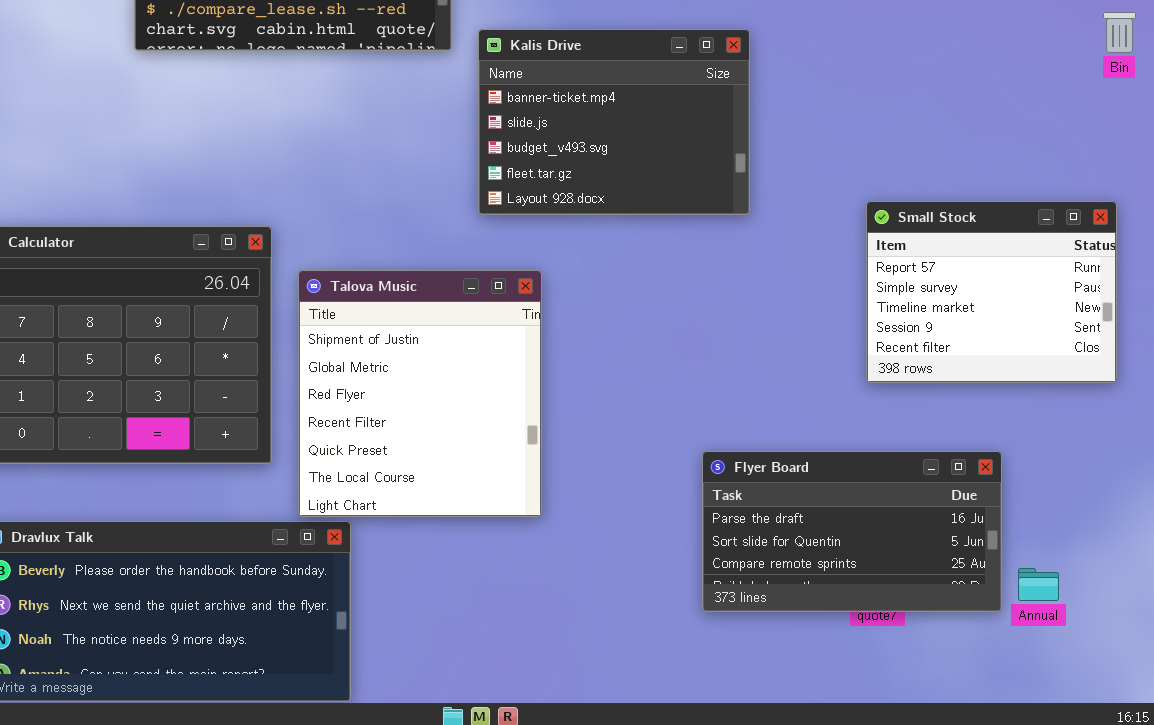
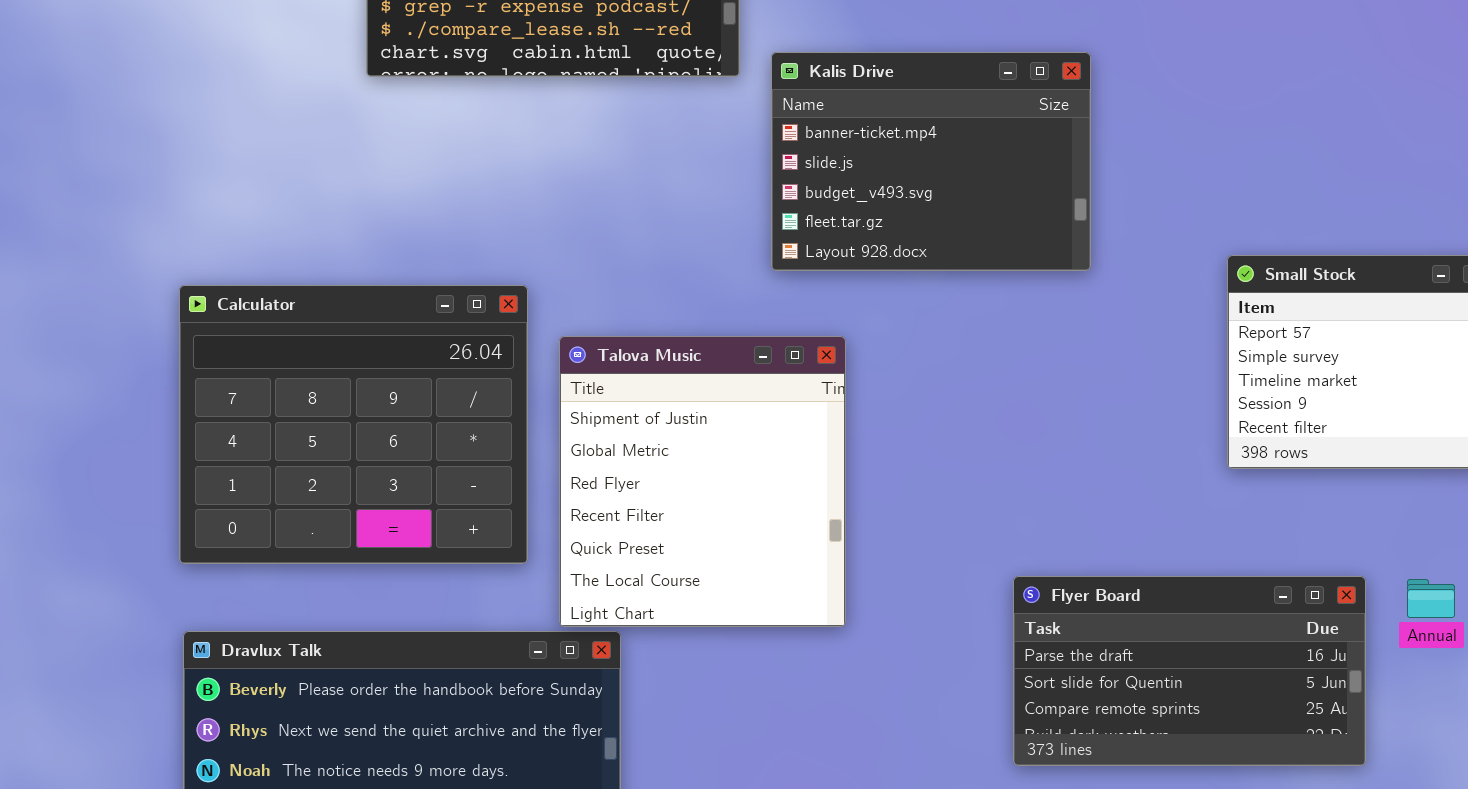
Flyer Board: [702,451,1002,612] -> [1013,576,1366,766], moved
Annual: [1018,568,1059,601] -> [1407,579,1455,618], moved

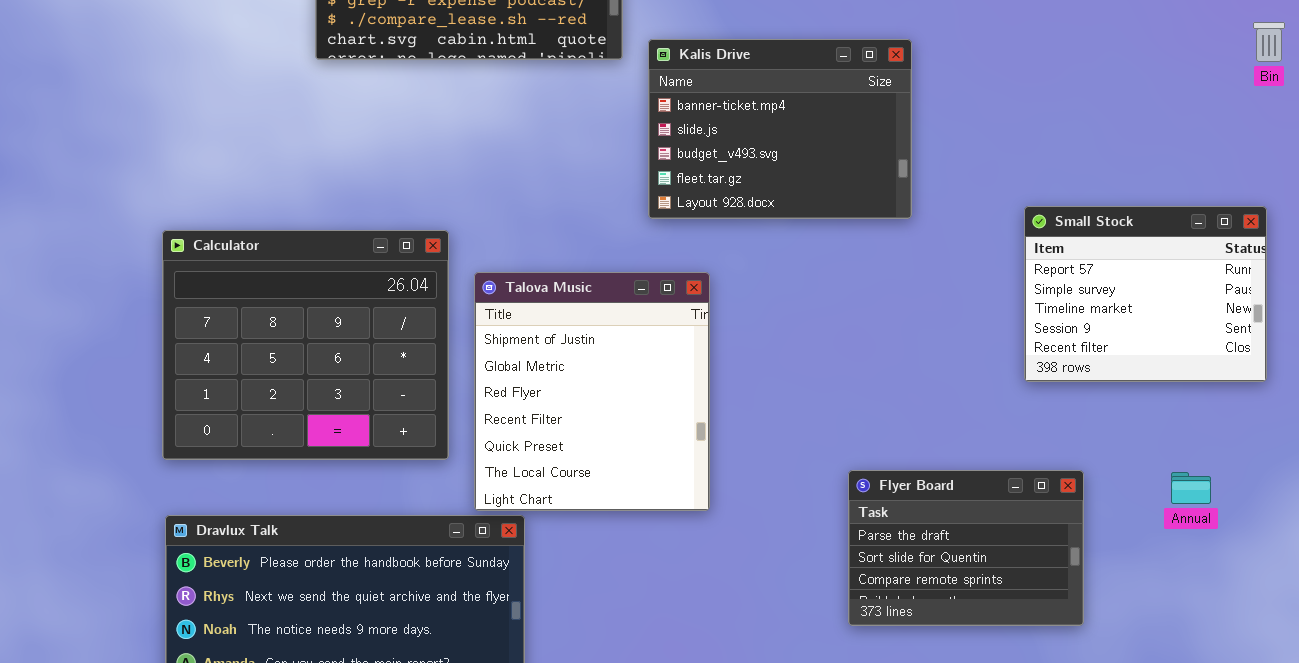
Flyer Board: [1013,576,1366,766] -> [848,470,1084,626], resized

